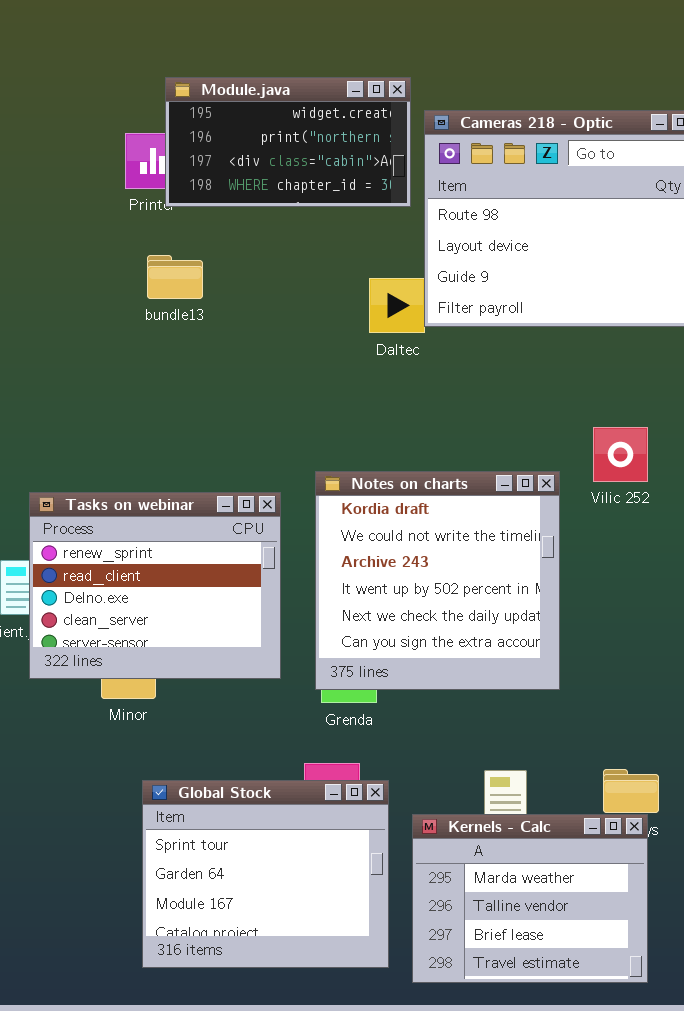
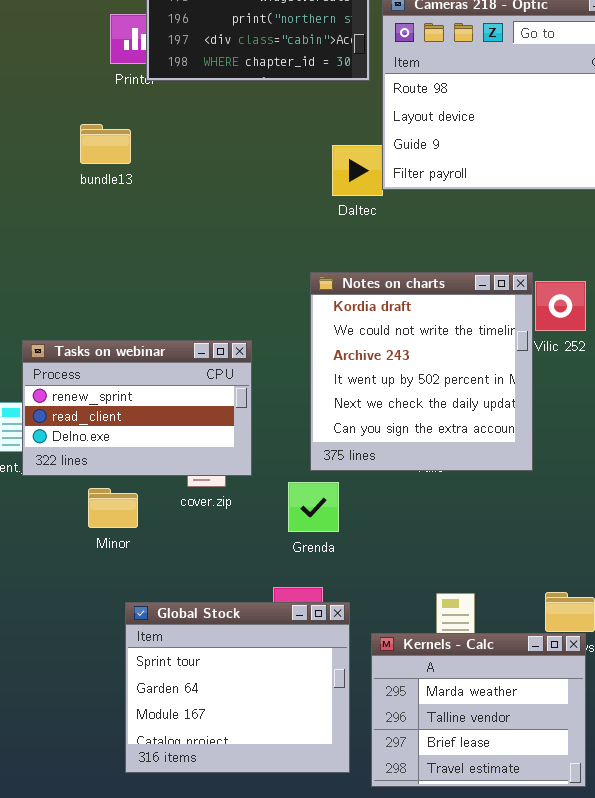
bundle13: [147,255,203,299] -> [80,124,131,164], moved
Notes on charts: [315,471,560,690] -> [310,272,533,471], moved
Tasks on webinar: [29,492,281,679] -> [22,340,252,476], resized

